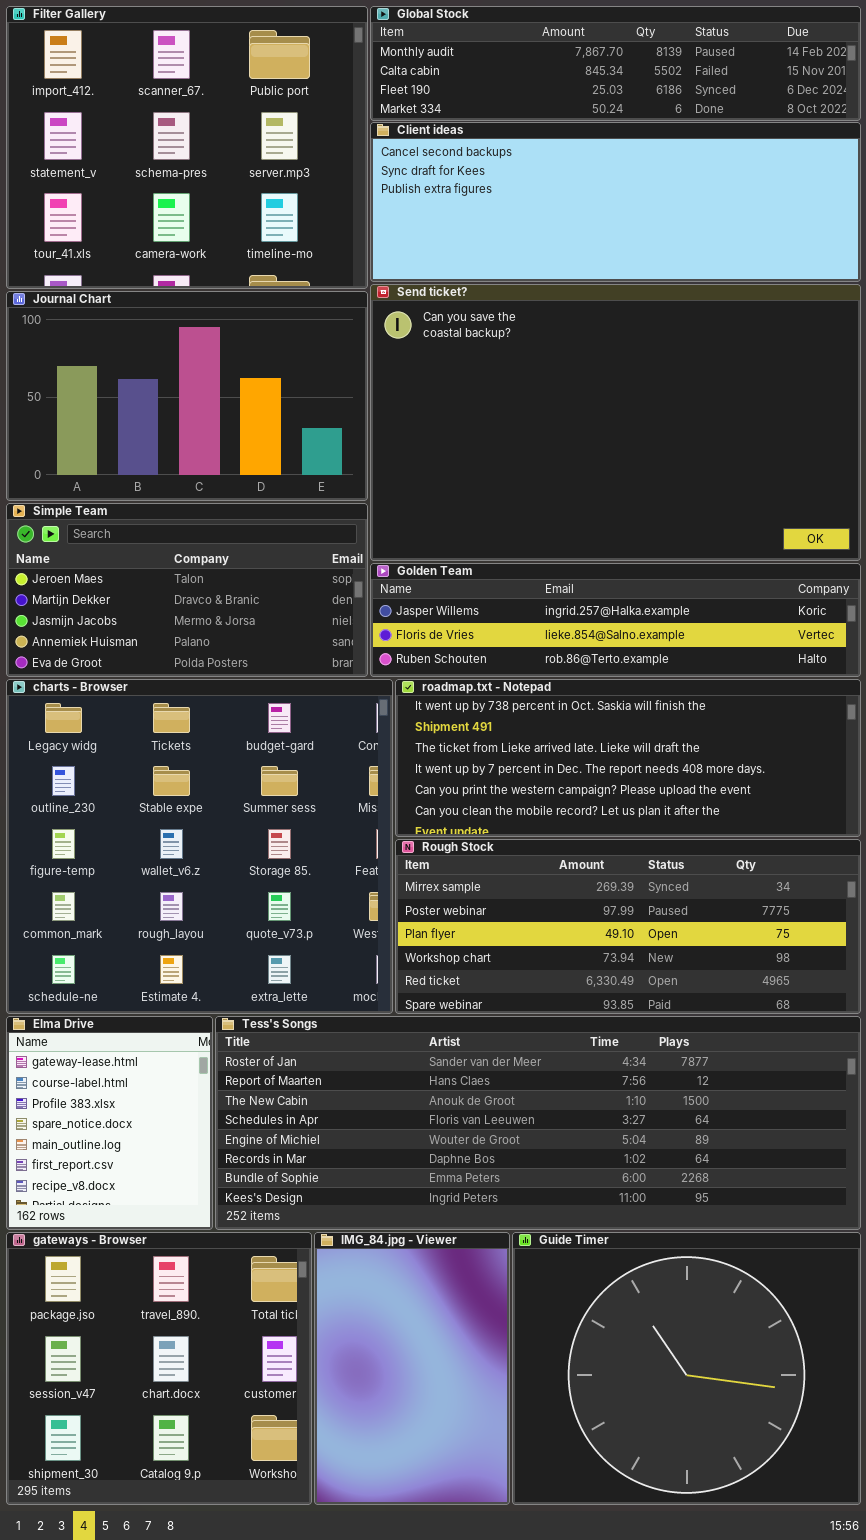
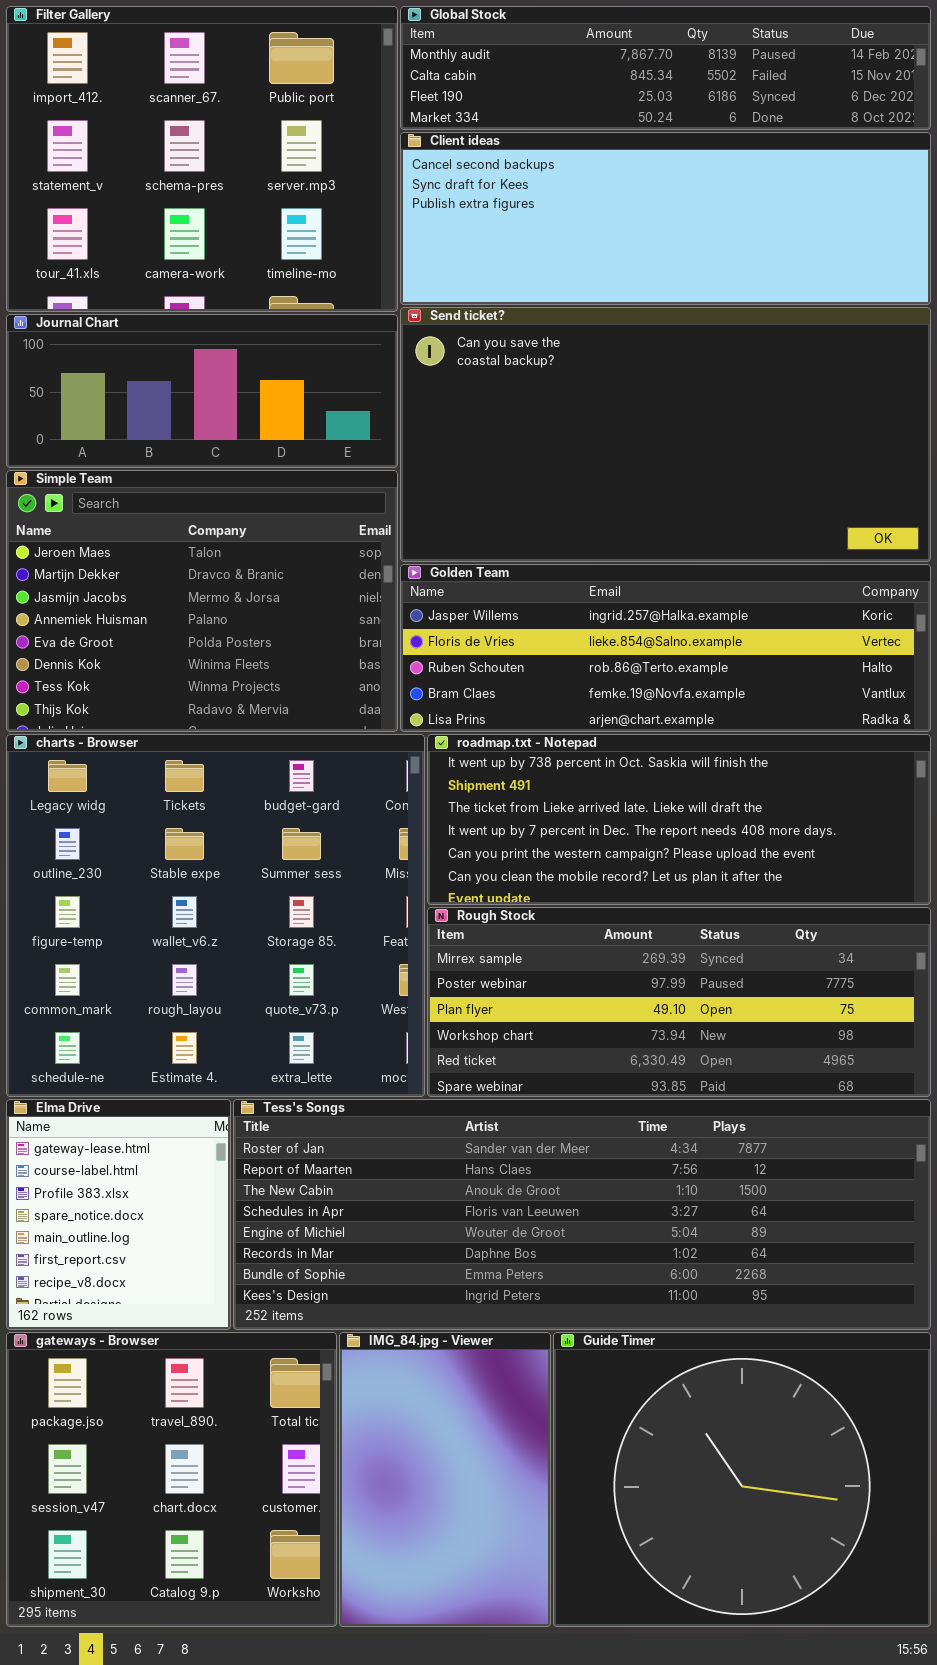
Send ticket?: [370,284,861,561] -> [400,307,931,562], resized
Journal Chart: [6,291,368,501] -> [6,314,398,468], resized
Simple Team: [6,503,368,677] -> [6,470,398,732], resized
Golden Team: [370,563,861,677] -> [400,564,931,732], resized

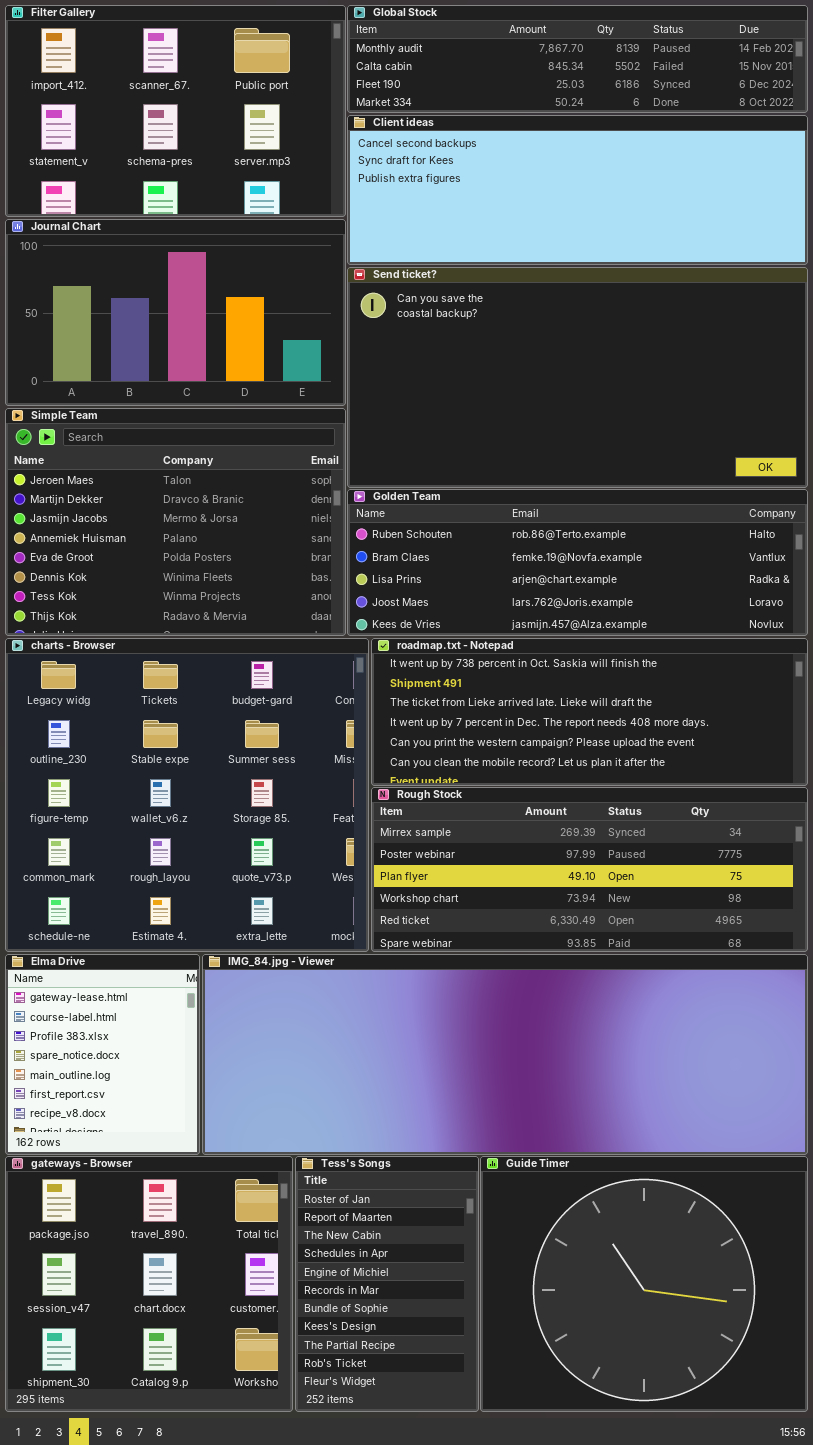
Filter Gallery: [6,6,398,312] -> [5,5,346,217], resized
Journal Chart: [6,314,398,468] -> [5,219,346,406], resized
Golden Team: [400,564,931,732] -> [347,489,808,636], scrolled down 2 rows
Tess's Songs: [233,1099,931,1330] -> [295,1156,479,1412], moved, resized
IMG_84.jpg - Viewer: [339,1332,551,1627] -> [202,954,808,1155], moved, resized

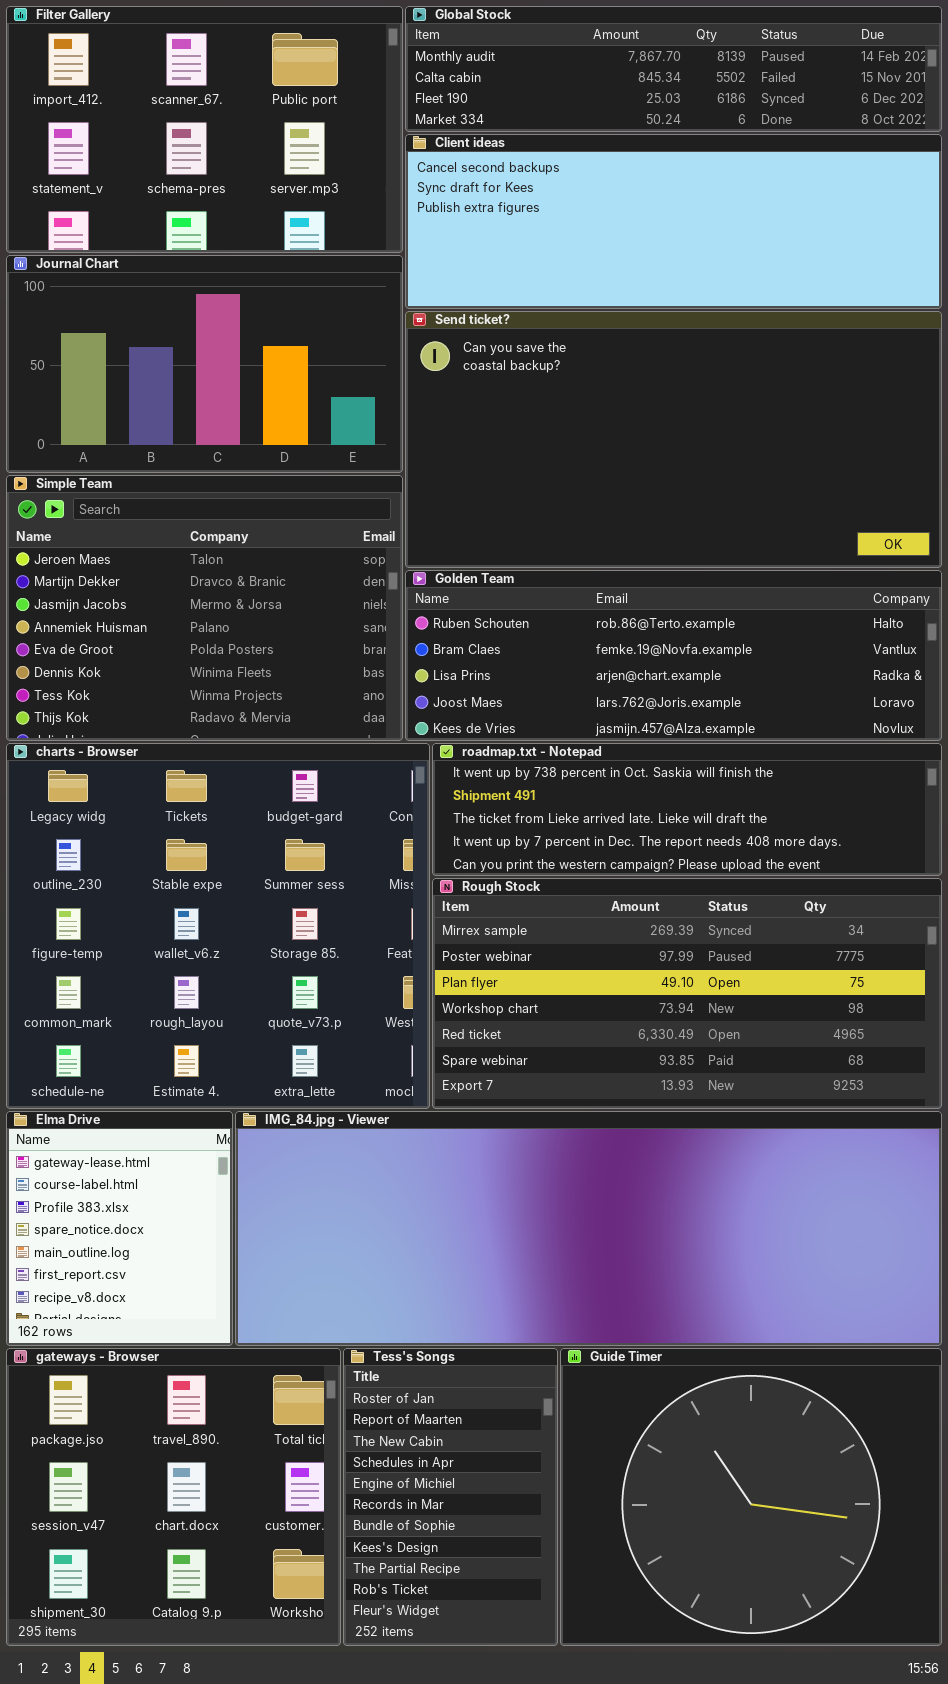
roadmap.txt - Notepad: [371,638,808,786] -> [432,743,942,876], resized
Rough Stock: [371,787,808,952] -> [432,878,942,1109], resized

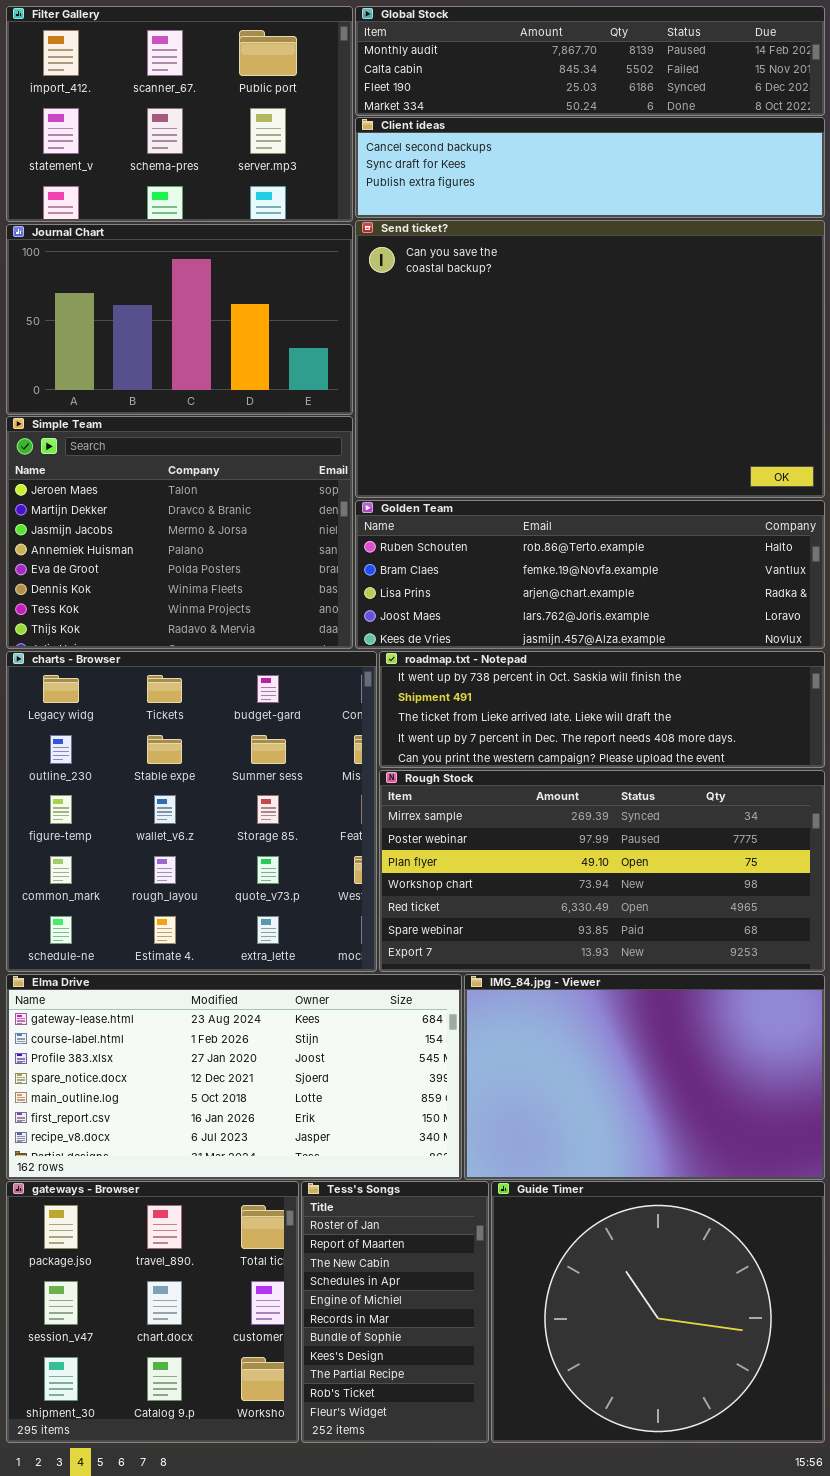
Client ideas: [405,134,942,309] -> [355,117,825,218], resized
Send ticket?: [405,311,942,568] -> [355,220,825,498], resized
Elma Drive: [6,1111,233,1346] -> [6,974,462,1180], resized
IMG_84.jpg - Viewer: [235,1111,942,1346] -> [464,974,825,1180], resized

